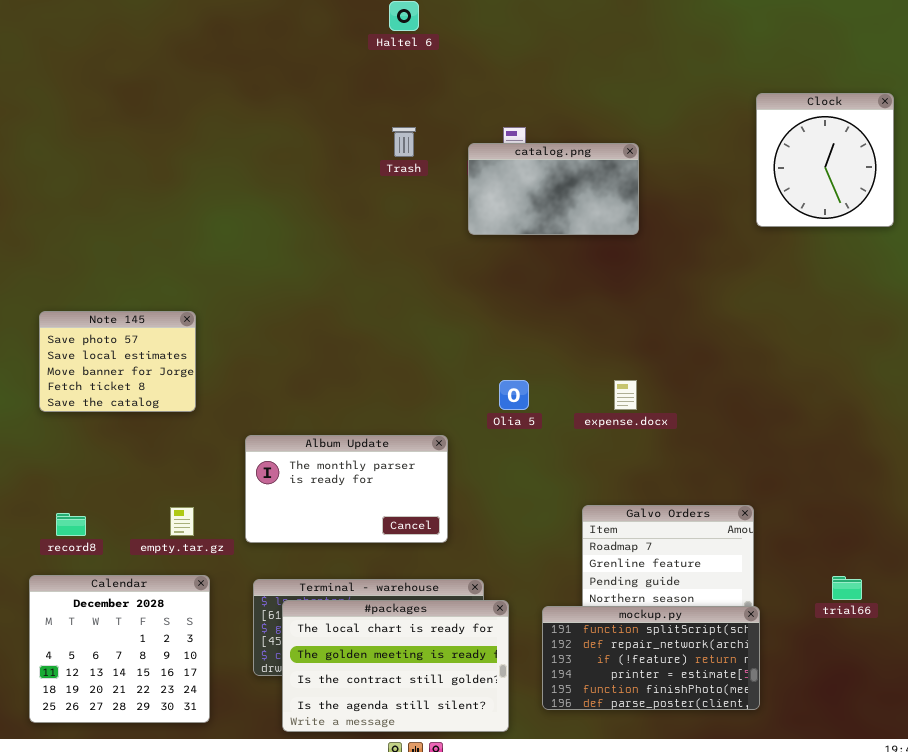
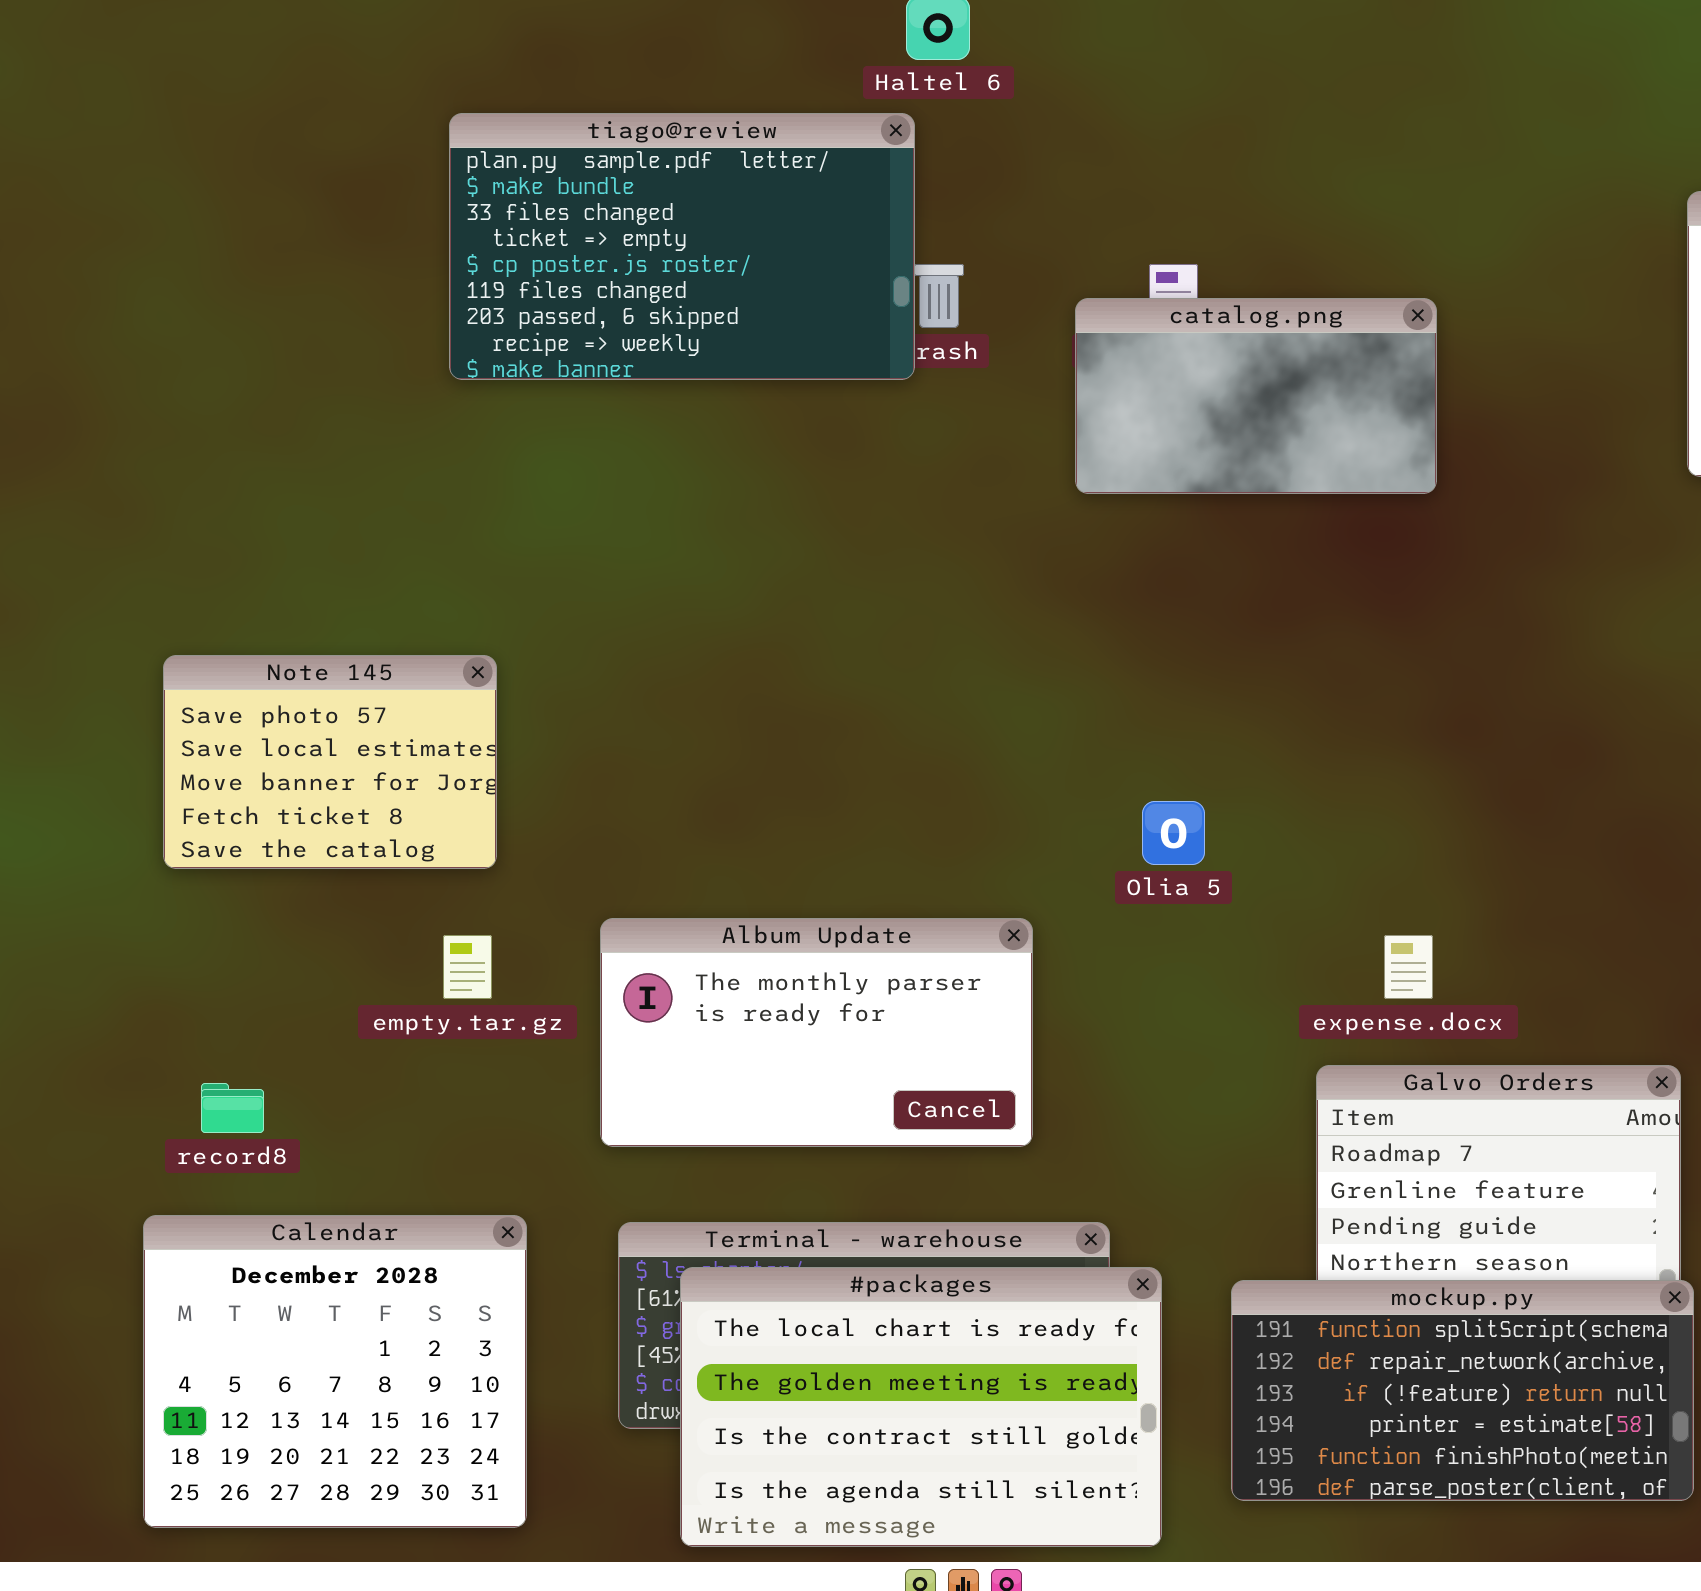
tiago@review: none -> [449,113,915,380], opened
expense.docx: [614,380,637,410] -> [1384,935,1433,999], moved
empty.tar.gz: [170,507,194,536] -> [443,935,492,999], moved

